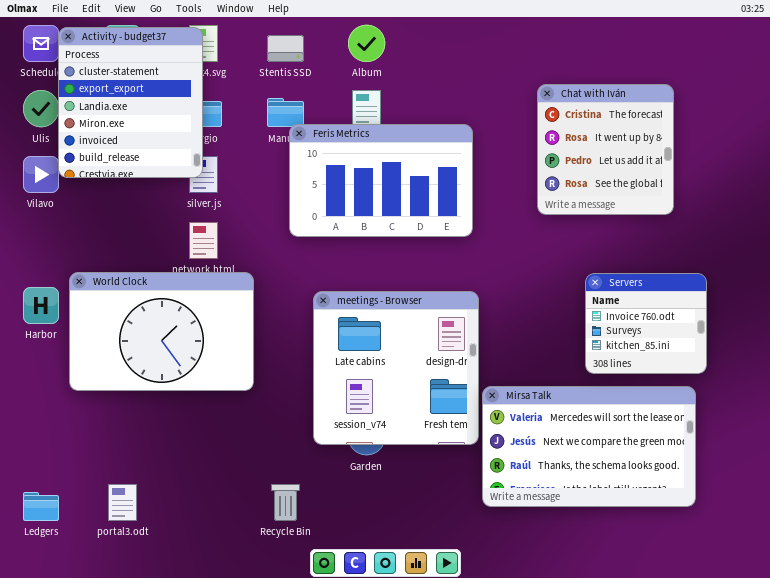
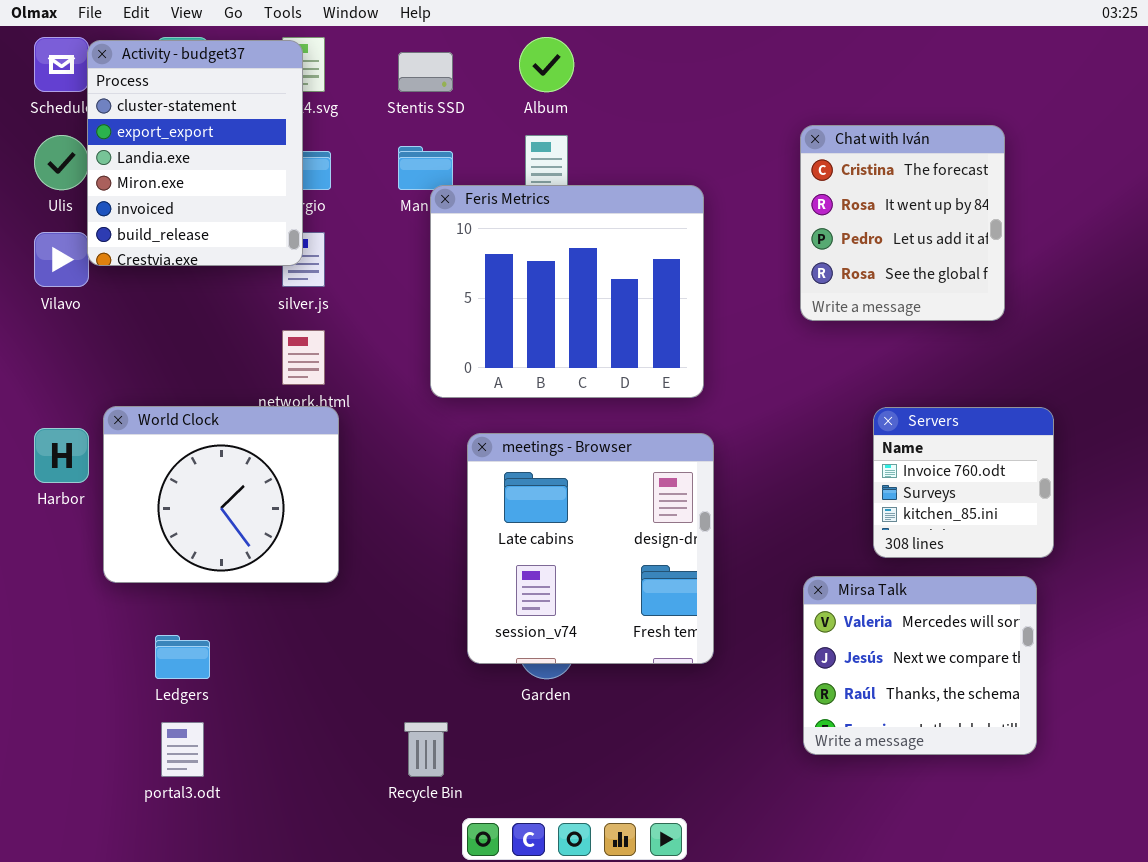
Feris Metrics: [289,124,473,237] -> [430,185,704,398], resized
World Clock: [69,272,254,391] -> [103,406,339,583], resized
Mirsa Talk: [482,386,696,507] -> [803,576,1037,755], resized
Ledgers: [23,492,59,521] -> [155,635,210,679], moved

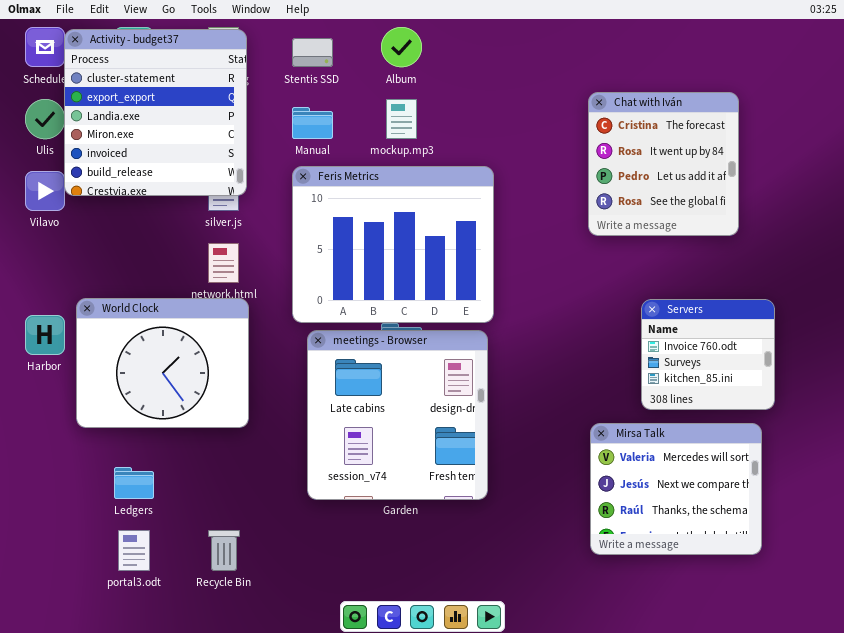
Activity - budget37: [87,40,303,266] -> [64,29,247,196], resized
Feris Metrics: [430,185,704,398] -> [292,166,494,323], moved
meetings - Browser: [467,433,714,664] -> [307,330,488,500], moved
Recycle Bin: [404,722,448,777] -> [208,530,240,571], moved

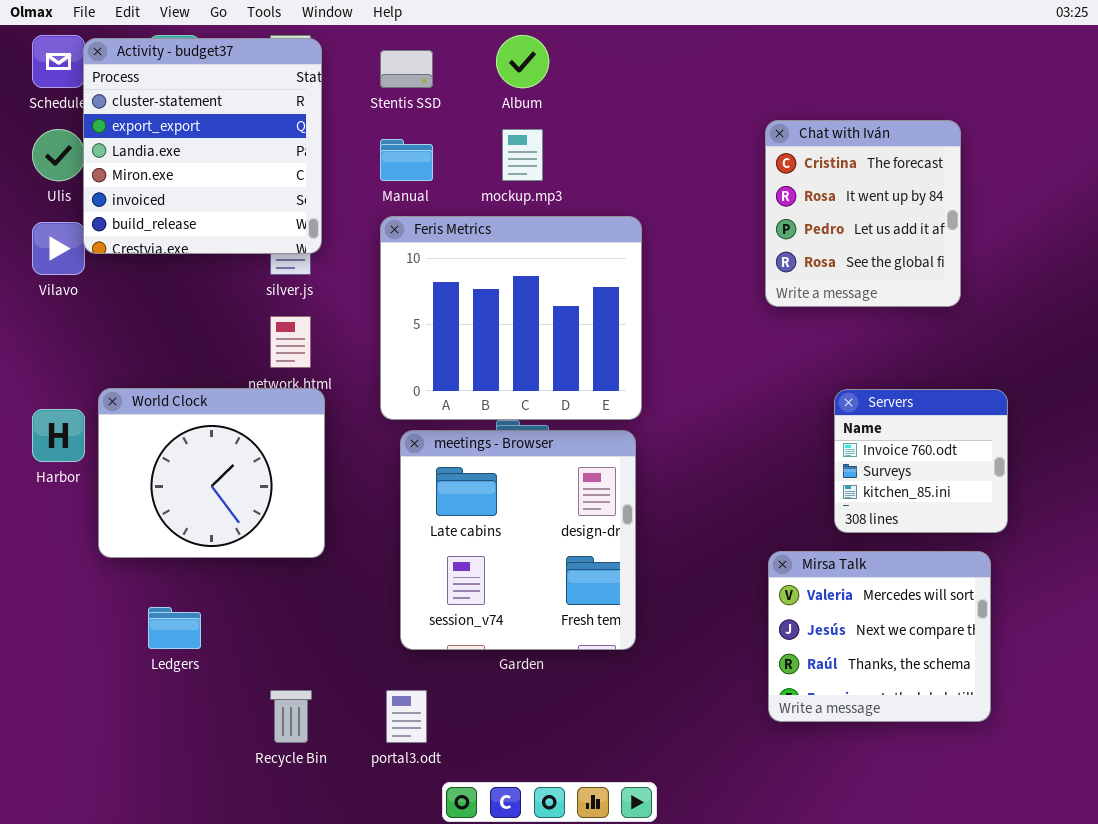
portal3.odt: [118,530,150,571] -> [386,690,427,743], moved

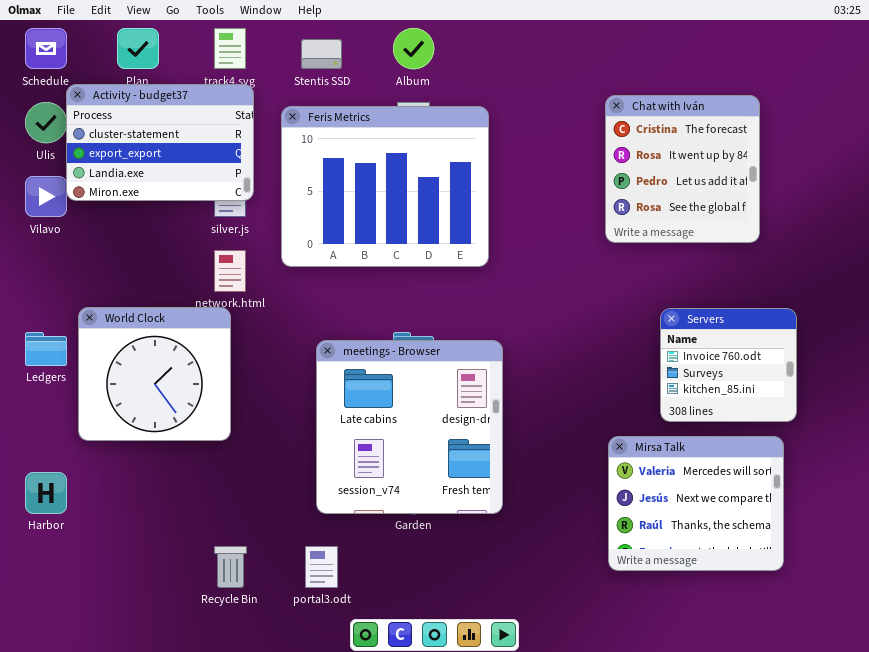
Activity - budget37: [83,38,322,254] -> [66,84,254,201], resized
Feris Metrics: [380,216,642,420] -> [281,106,489,267], moved
World Clock: [98,388,325,558] -> [78,307,231,441], resized
Harbor: [32,409,85,462] -> [25,472,67,514], moved
Ledgers: [148,607,201,649] -> [25,332,67,366], moved

